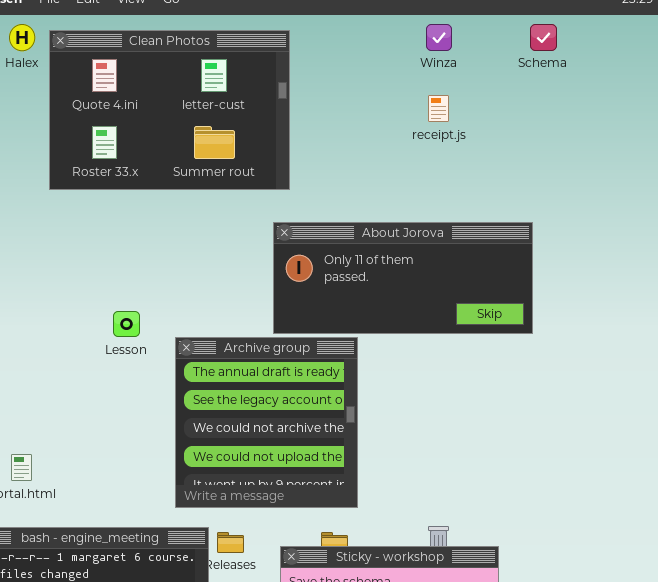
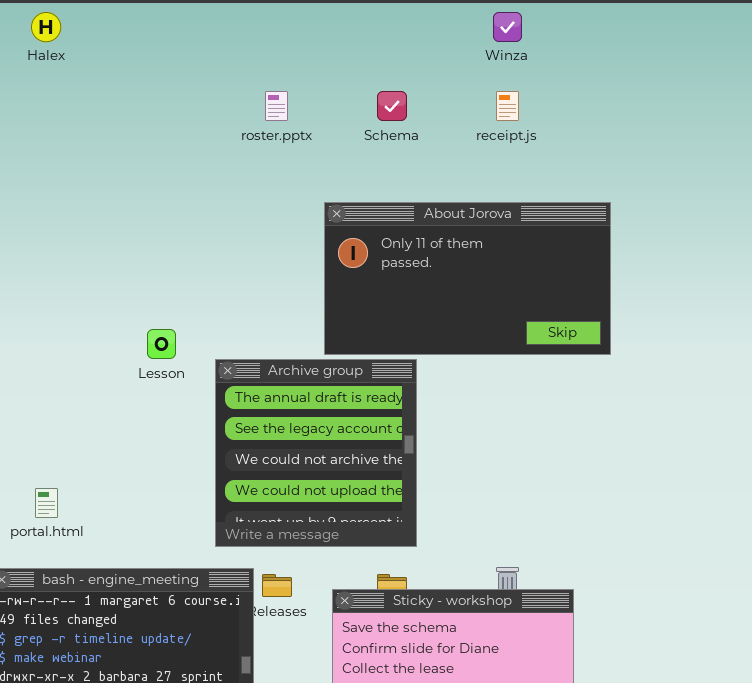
Schema: [530,24,557,51] -> [377,91,407,121], moved
Clean Photos: [49,30,290,190] -> none, closed
About Jorova: [273,222,533,334] -> [324,202,611,355], resized

